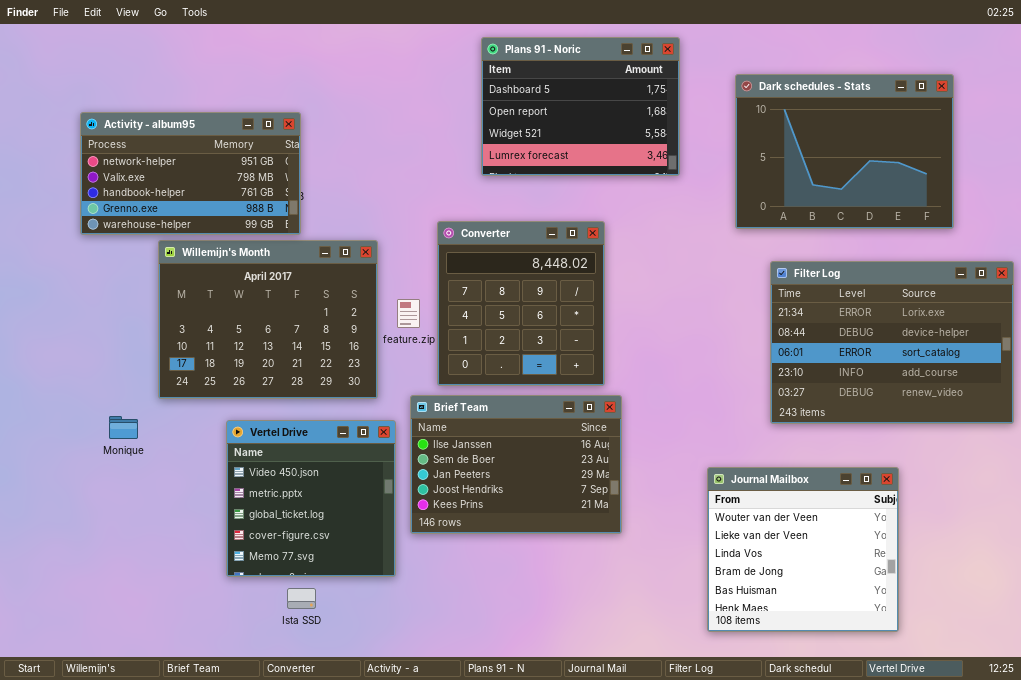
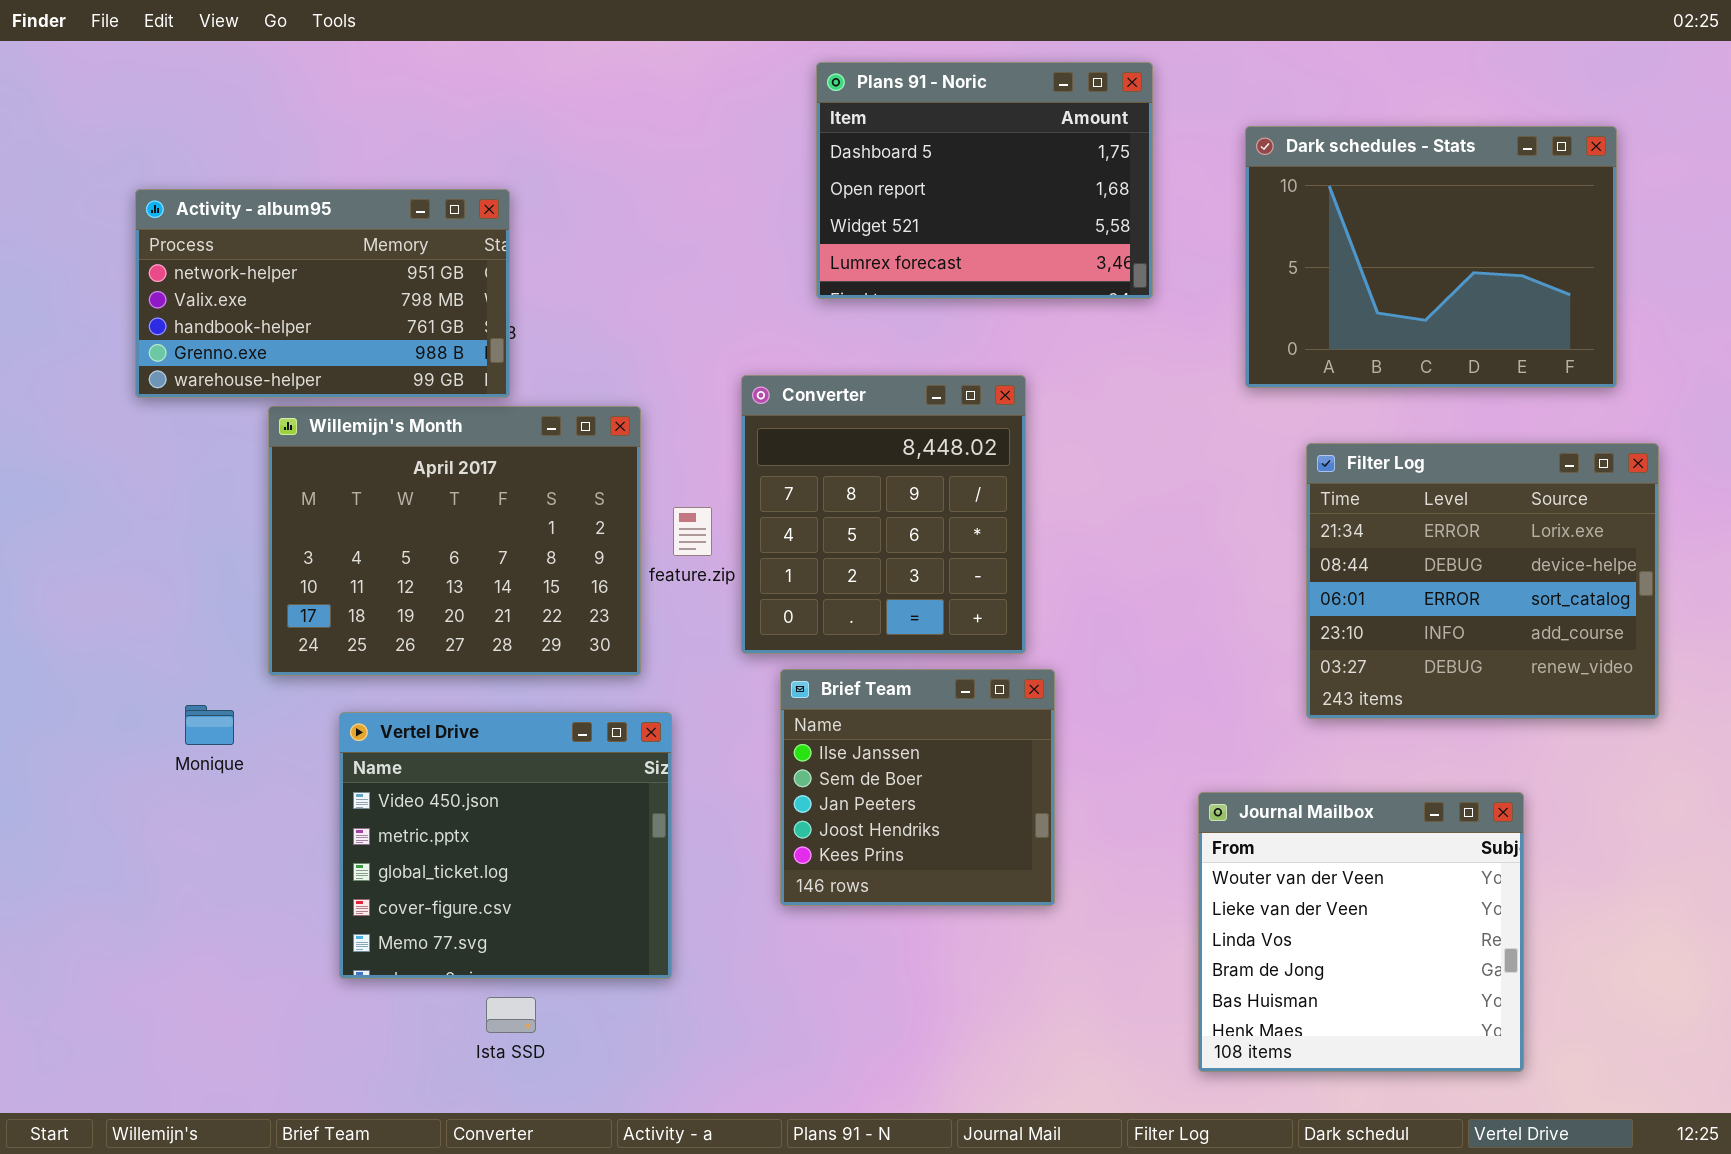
Filter Log: [770,261,1014,424] -> [1306,443,1659,719], resized
Brief Team: [410,395,622,534] -> [780,669,1055,906], resized
Vertel Drive: [226,420,396,577] -> [339,712,672,979], resized

